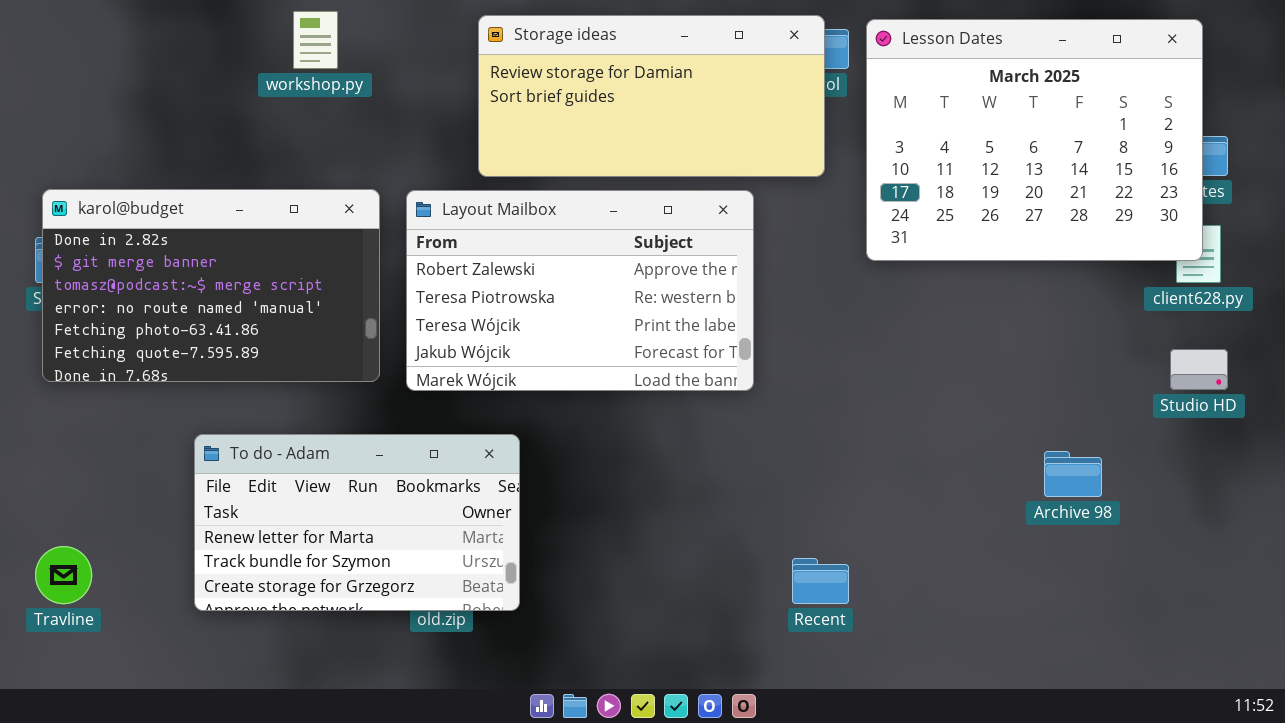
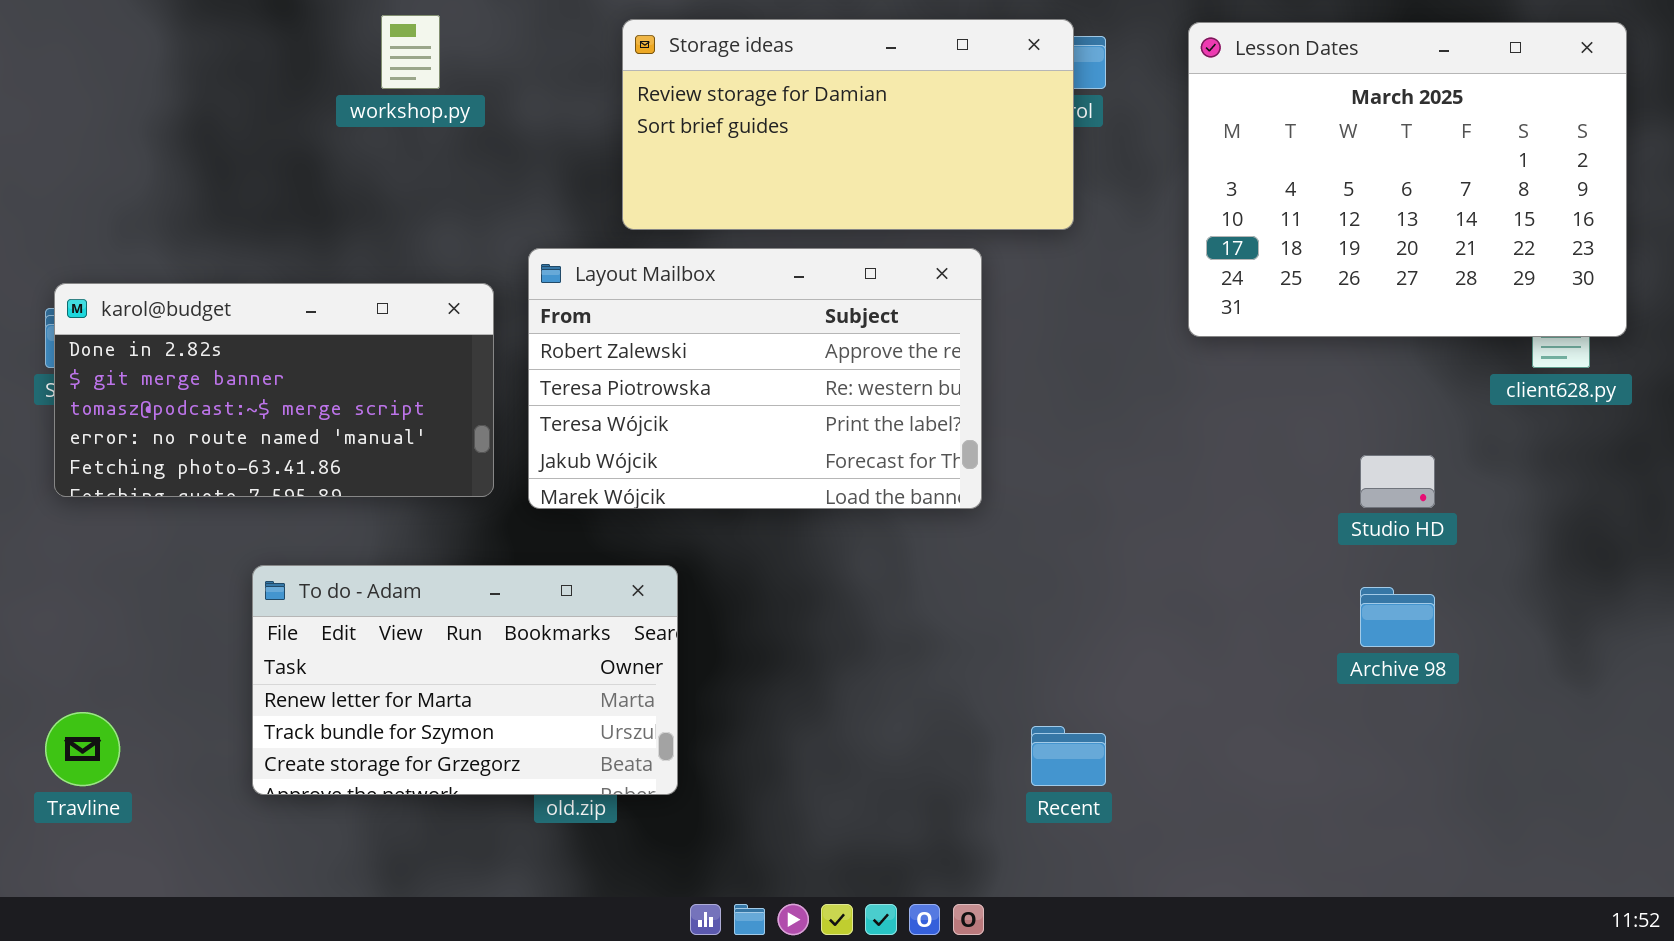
Lesson Dates: [866,19,1203,261] -> [1188,22,1627,337], moved
karol@budget: [42,189,380,382] -> [54,283,494,497], resized
Studio HD: [1170,349,1228,390] -> [1360,455,1435,508], moved

